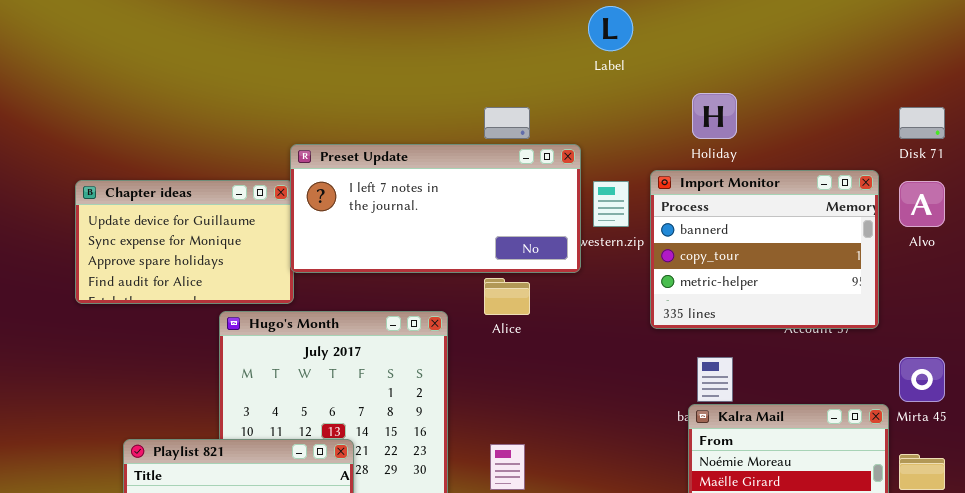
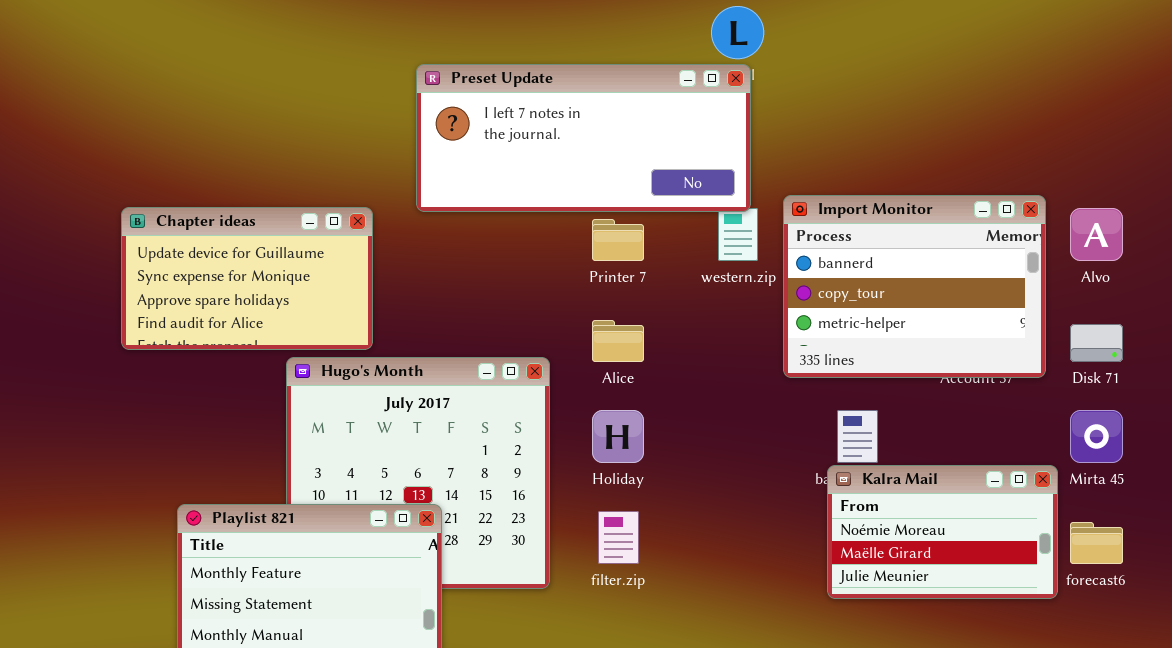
Holiday: [692,93,737,139] -> [592,410,644,463], moved
Disk 71: [899,107,945,139] -> [1070,324,1123,362], moved
Preset Update: [290,144,581,273] -> [416,64,751,212], moved

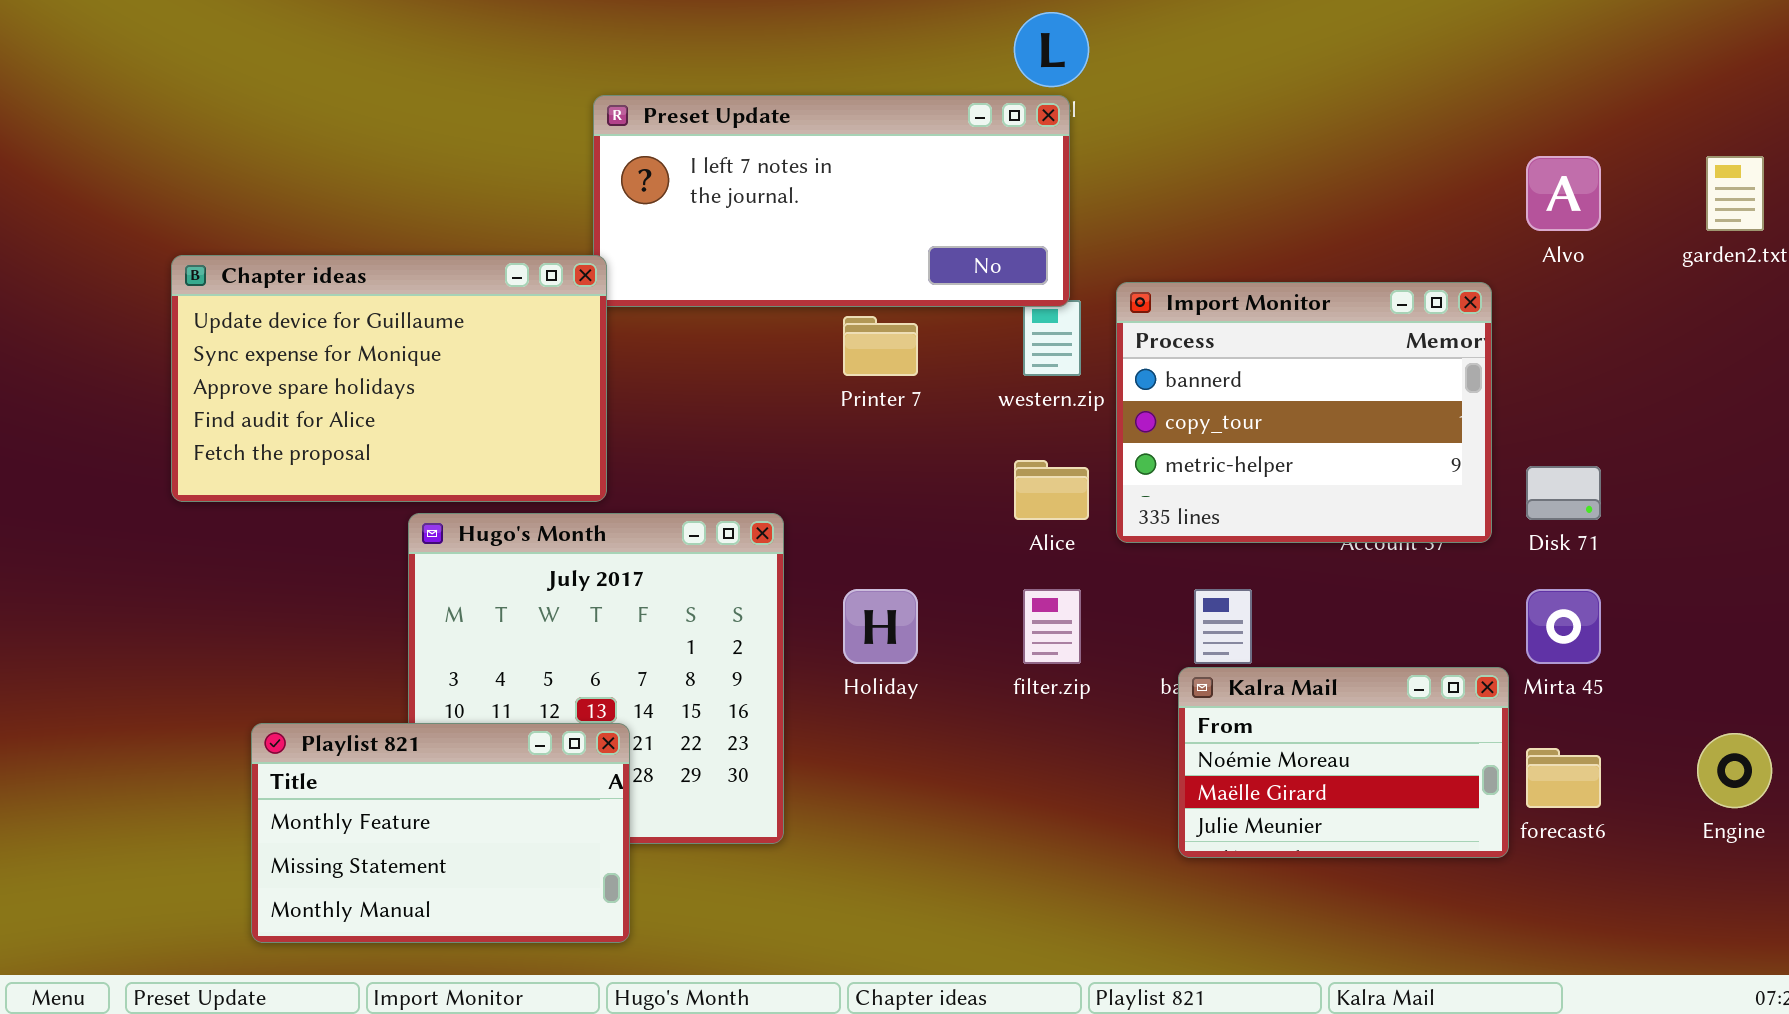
Chapter ideas: [121,207,373,350] -> [171,255,607,502], resized
Alvo: [1070,208,1123,261] -> [1526,156,1601,231], moved
Alice: [592,320,644,362] -> [1014,460,1089,520], moved
filter.zip: [598,511,639,564] -> [1023,589,1081,664], moved

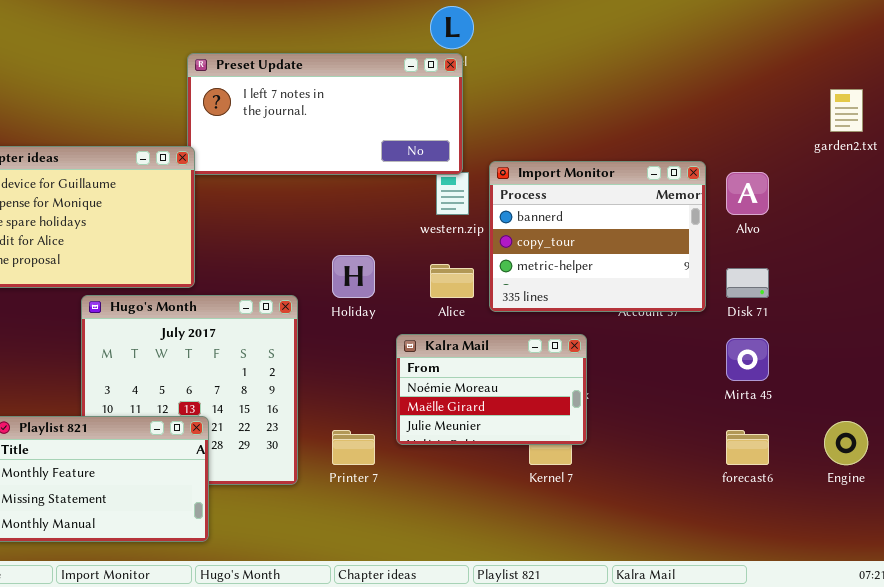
Alvo: [1526,156,1601,231] -> [726,172,769,215], moved
Printer 7: [843,316,918,376] -> [332,430,375,465], moved
Holiday: [843,589,918,664] -> [332,255,375,298], moved
Kalra Mail: [1178,667,1509,858] -> [396,334,587,445], moved

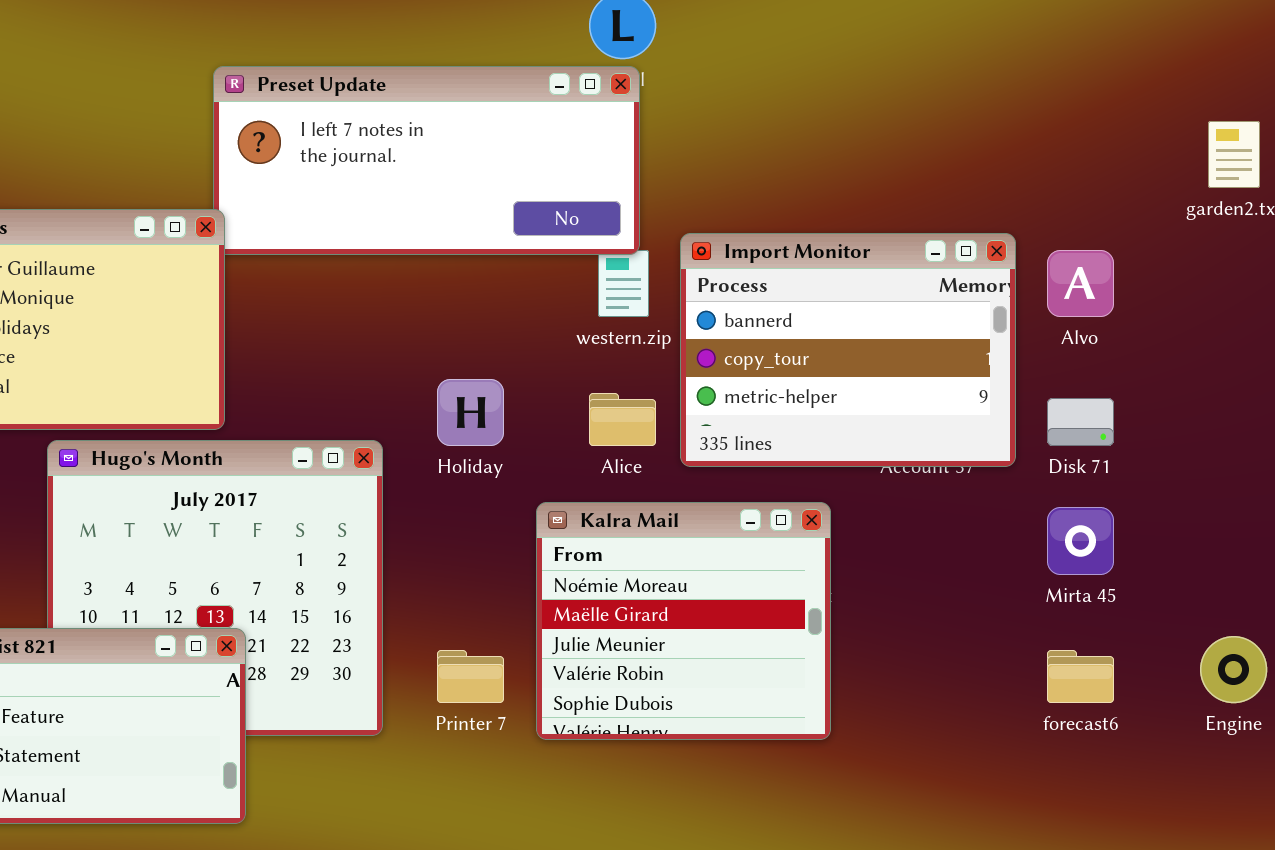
Kalra Mail: [396,334,587,445] -> [536,502,831,740], resized

